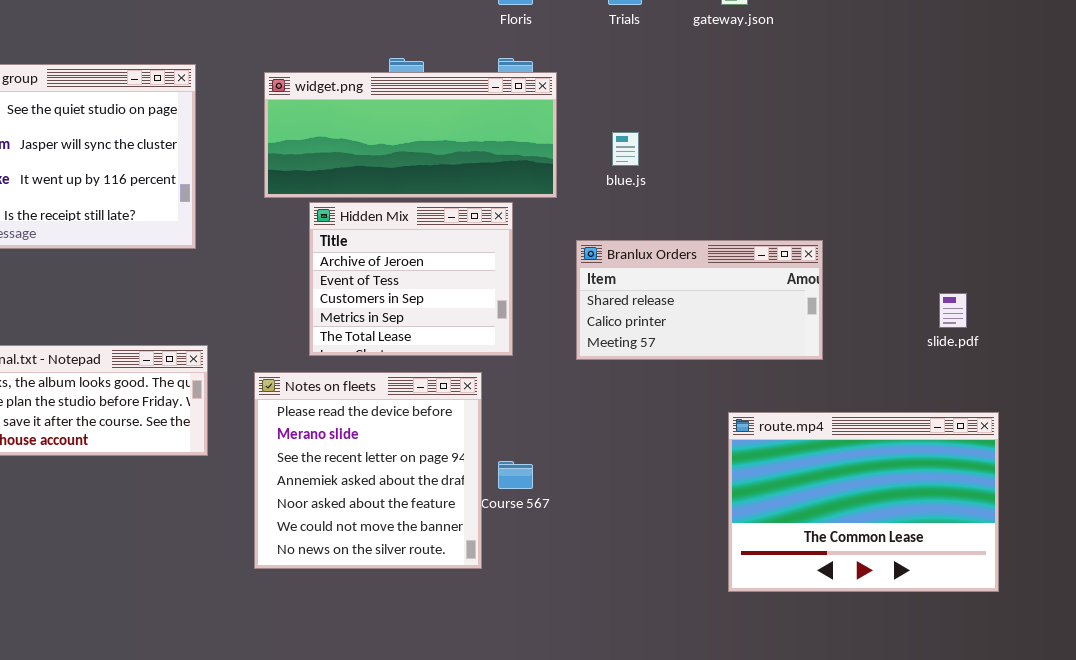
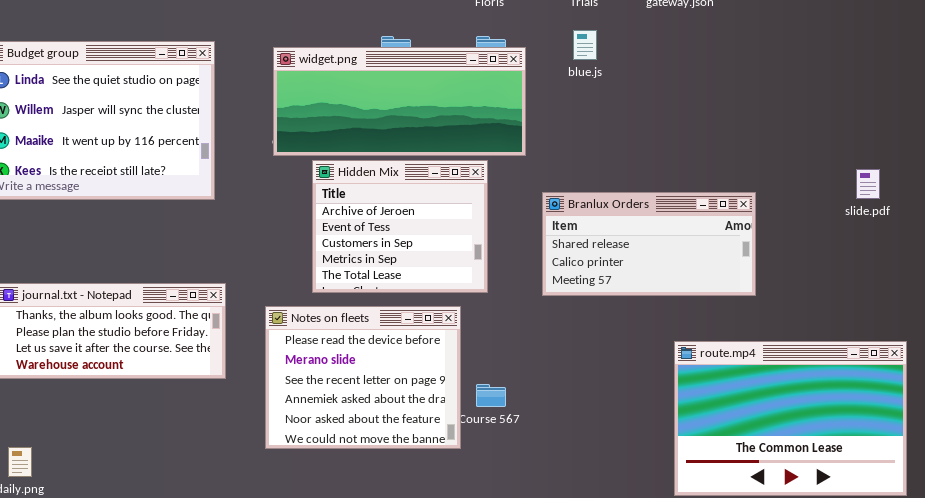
blue.js: [612,132,639,166] -> [573,30,597,60], moved
slide.pdf: [939,293,967,328] -> [856,169,880,199], moved
Notes on fleets: [254,372,482,569] -> [265,306,461,449], resized

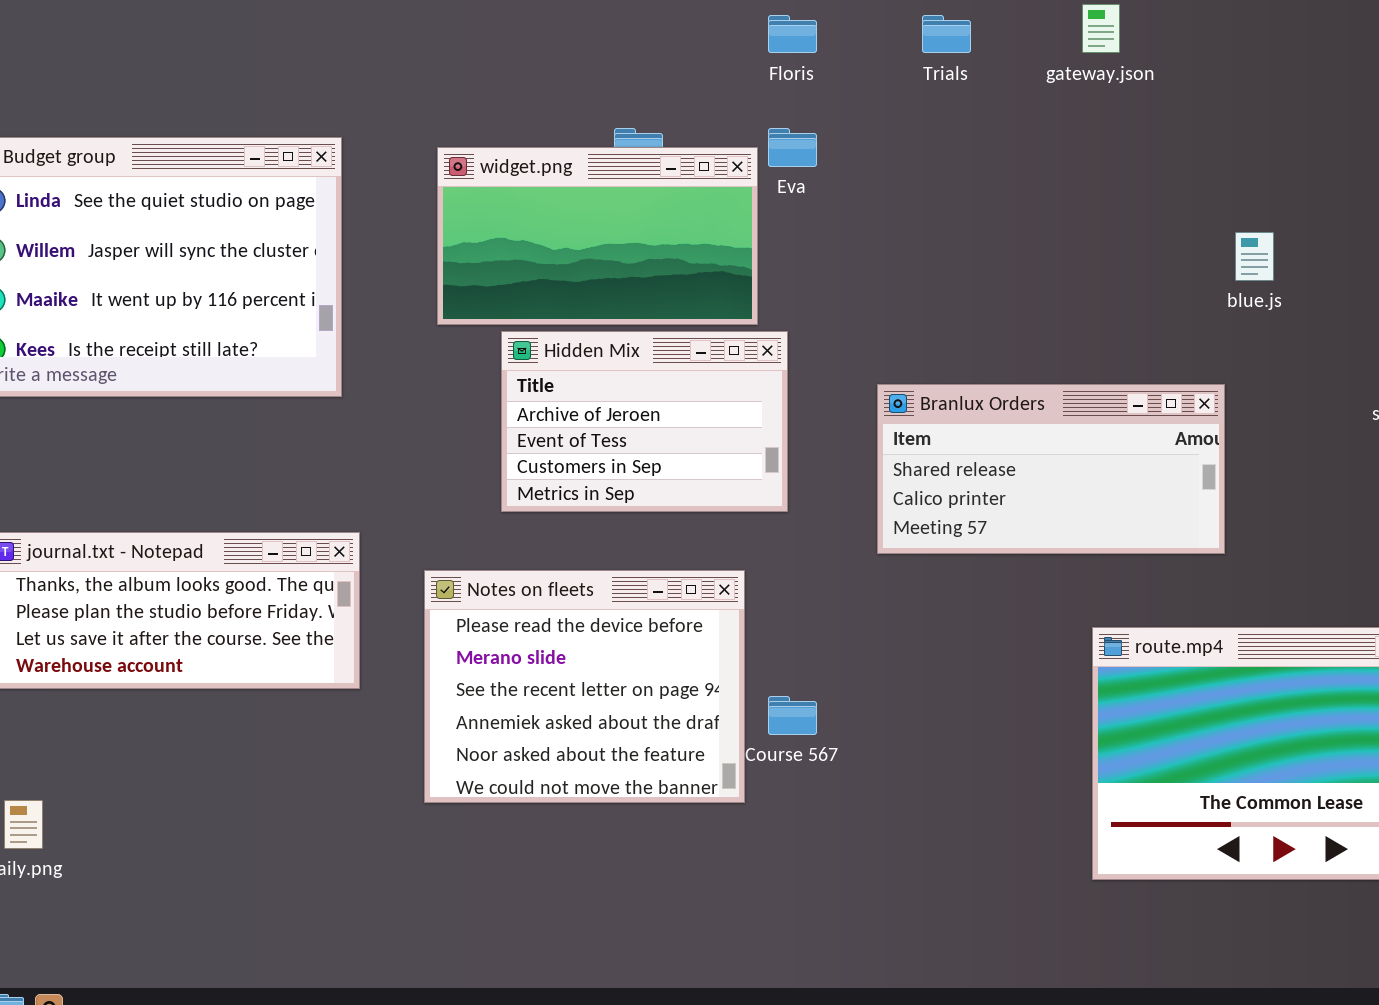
blue.js: [573,30,597,60] -> [1235,232,1274,281], moved
widget.png: [273,47,526,156] -> [437,147,758,325], resized
Hidden Mix: [312,160,488,293] -> [501,331,788,512], resized

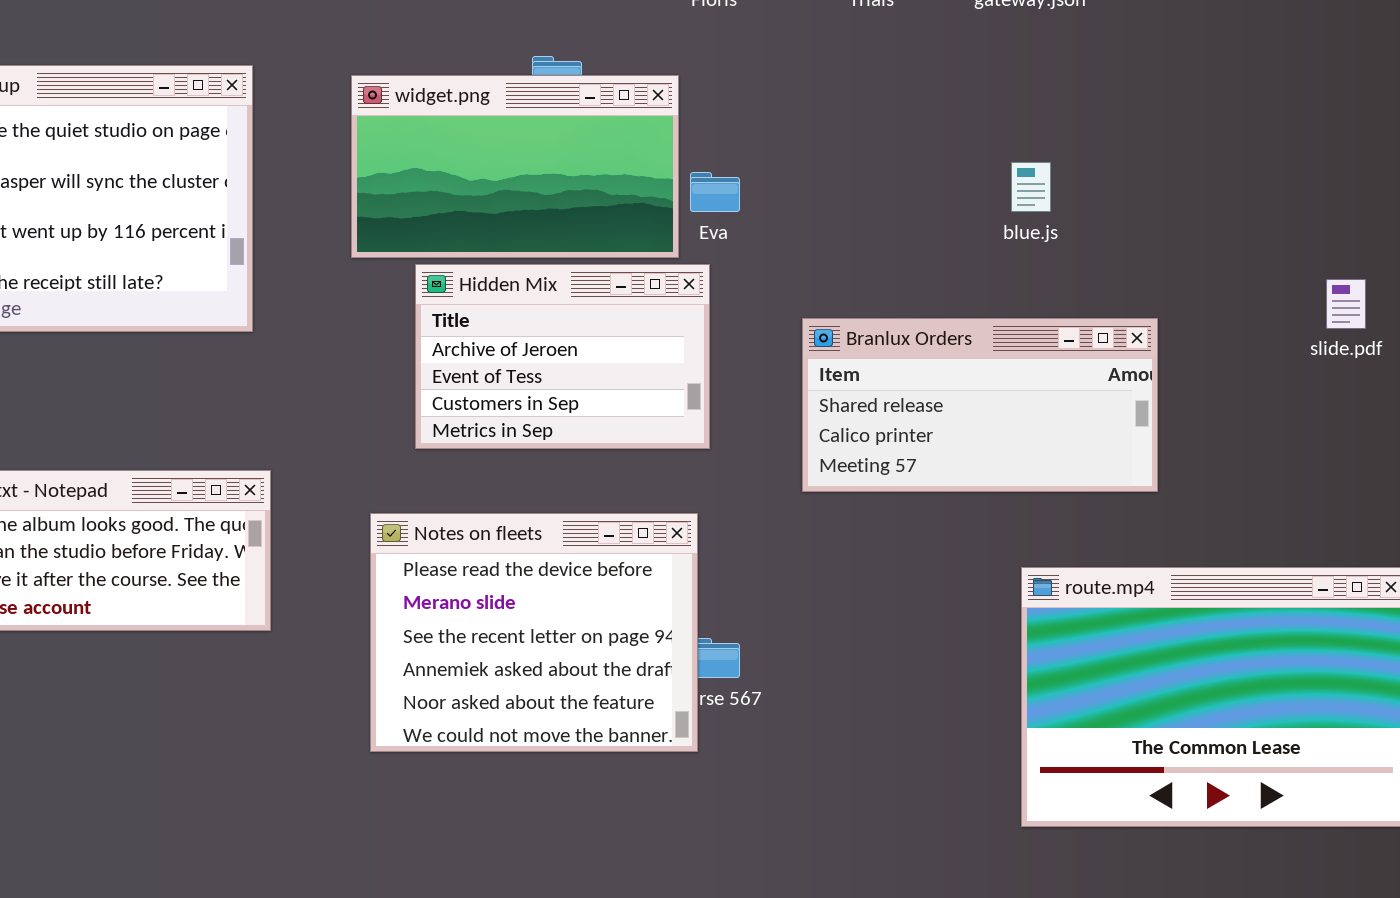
Eva: [768,128,817,167] -> [690,172,740,212], moved
blue.js: [1235,232,1274,281] -> [1011,162,1051,212], moved
Notes on fleets: [424,570,745,803] -> [370,513,698,752], moved

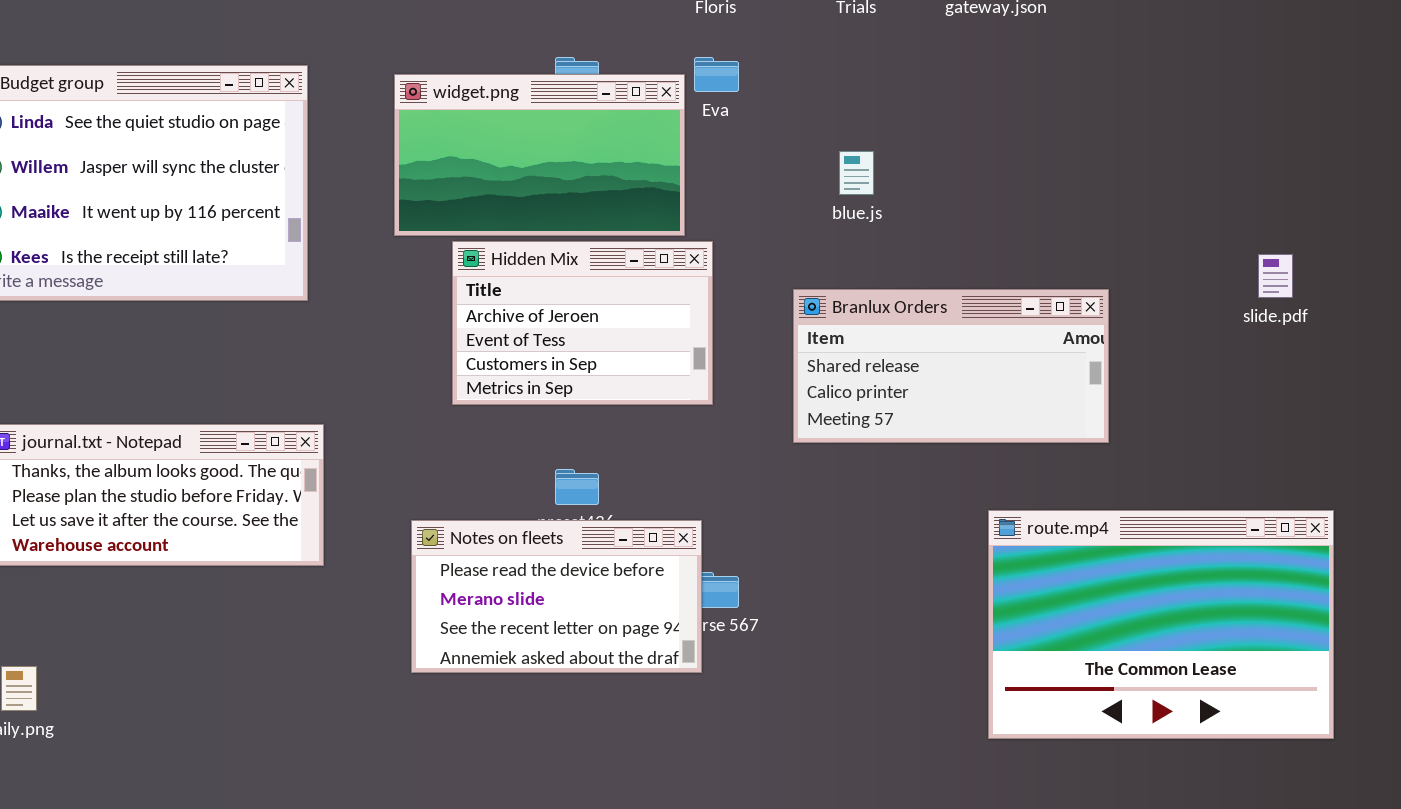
blue.js: [1011,162,1051,212] -> [839,151,874,195], moved
Eva: [690,172,740,212] -> [694,57,739,92], moved
Notes on fleets: [370,513,698,752] -> [411,520,702,673], resized

